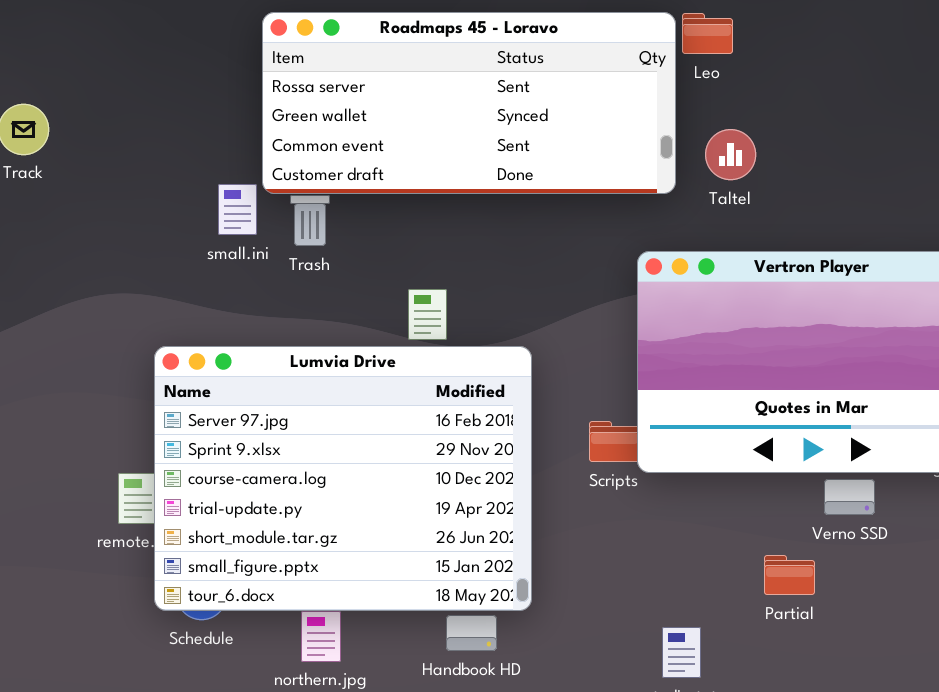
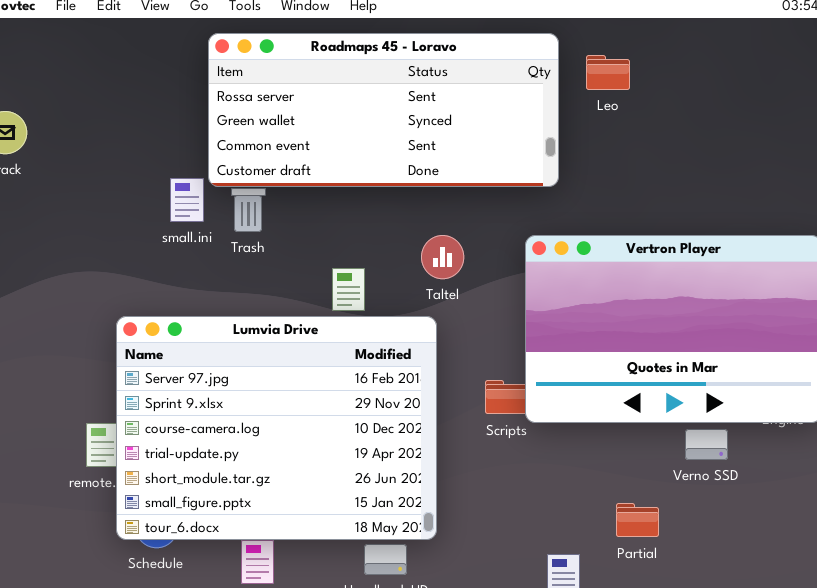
Leo: [682,13,733,54] -> [586,55,630,90], moved
Taltel: [705,129,756,180] -> [421,235,464,279], moved
Partial: [764,555,815,595] -> [616,503,659,537], moved

